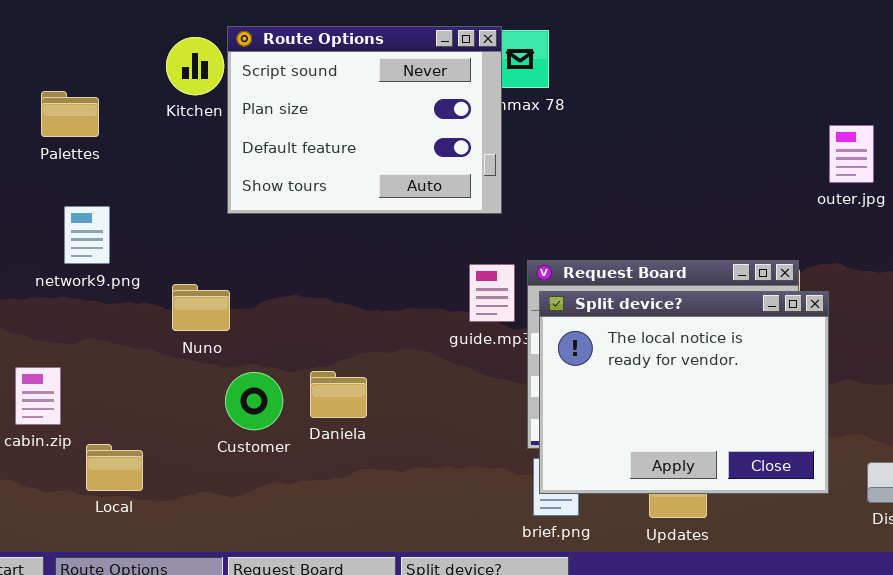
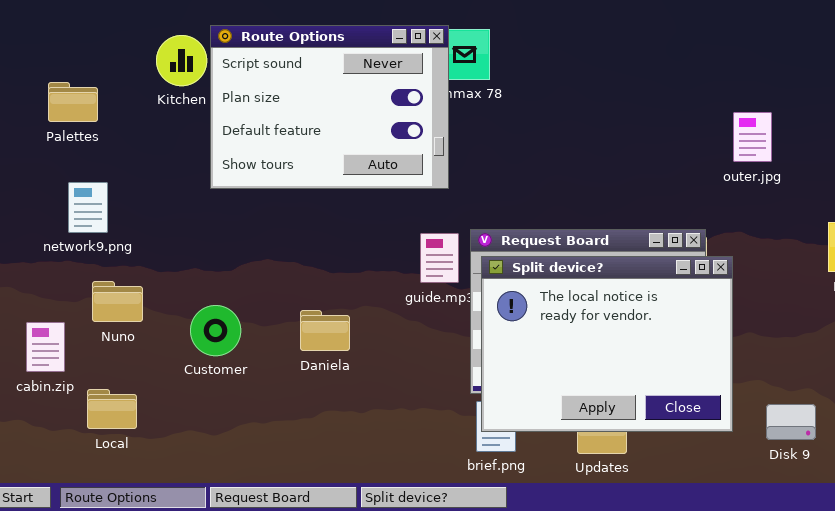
Nuno: [172,284,230,331] -> [92,281,143,322], moved
Daniela: [310,371,367,418] -> [300,310,350,351], moved
Customer: [225,372,283,430] -> [190,305,241,356], moved

